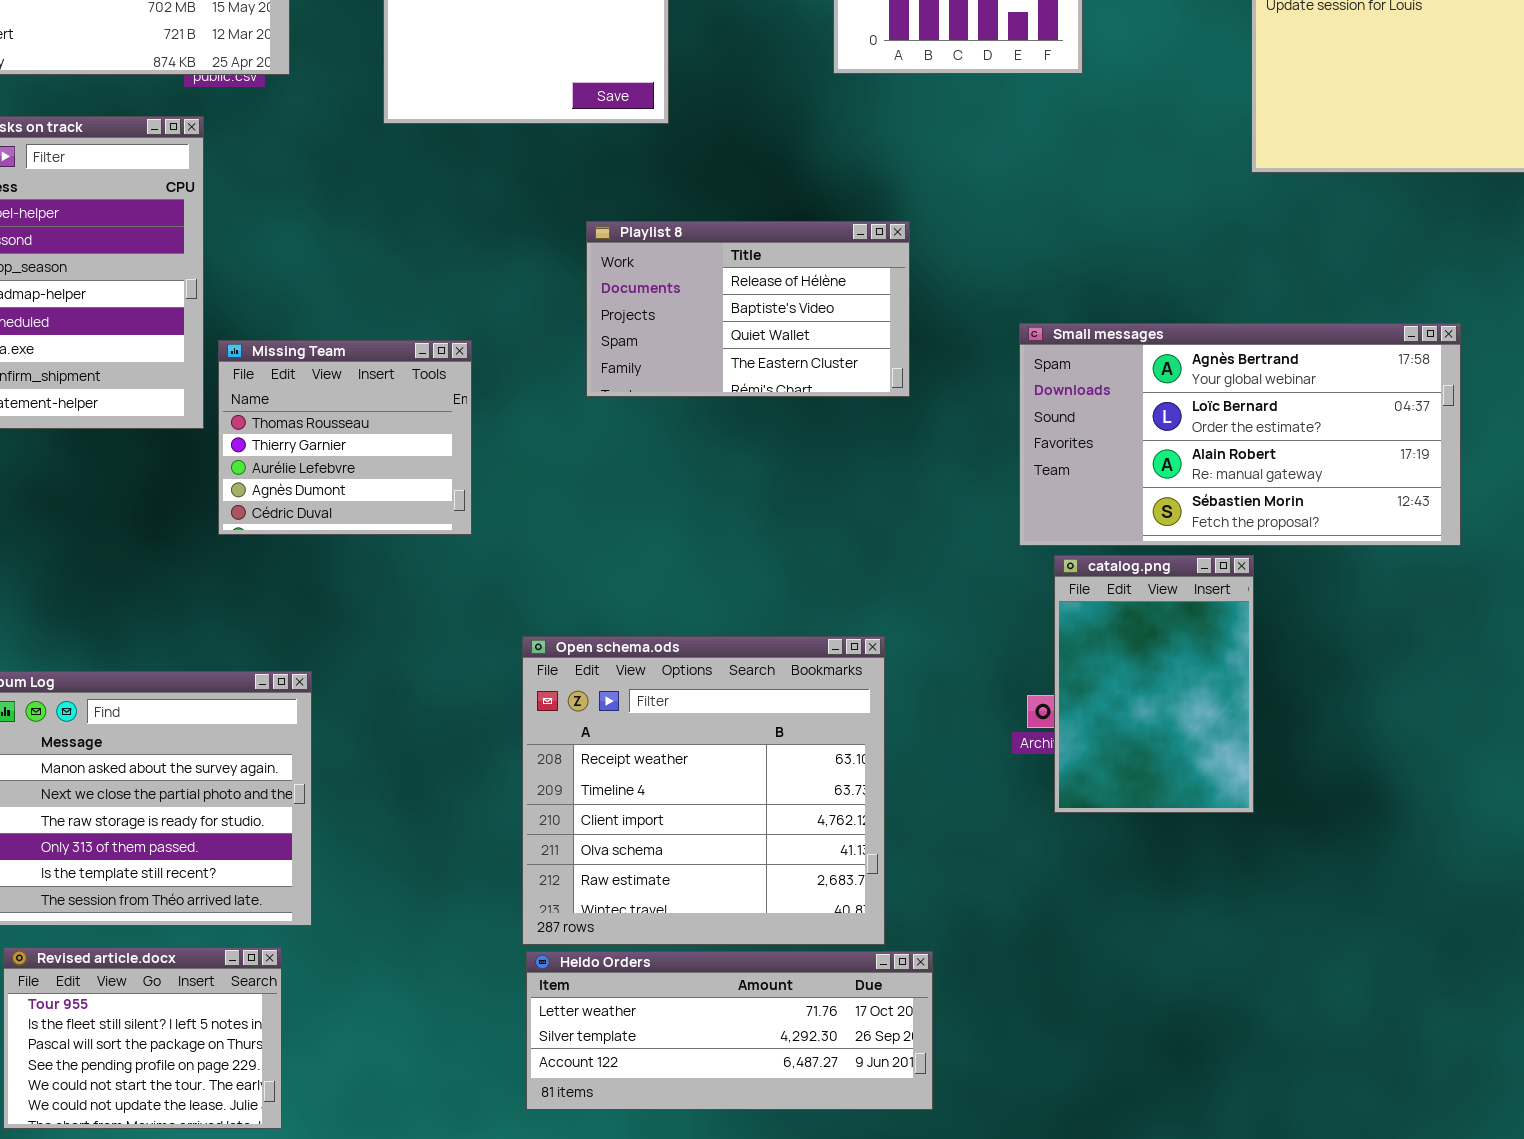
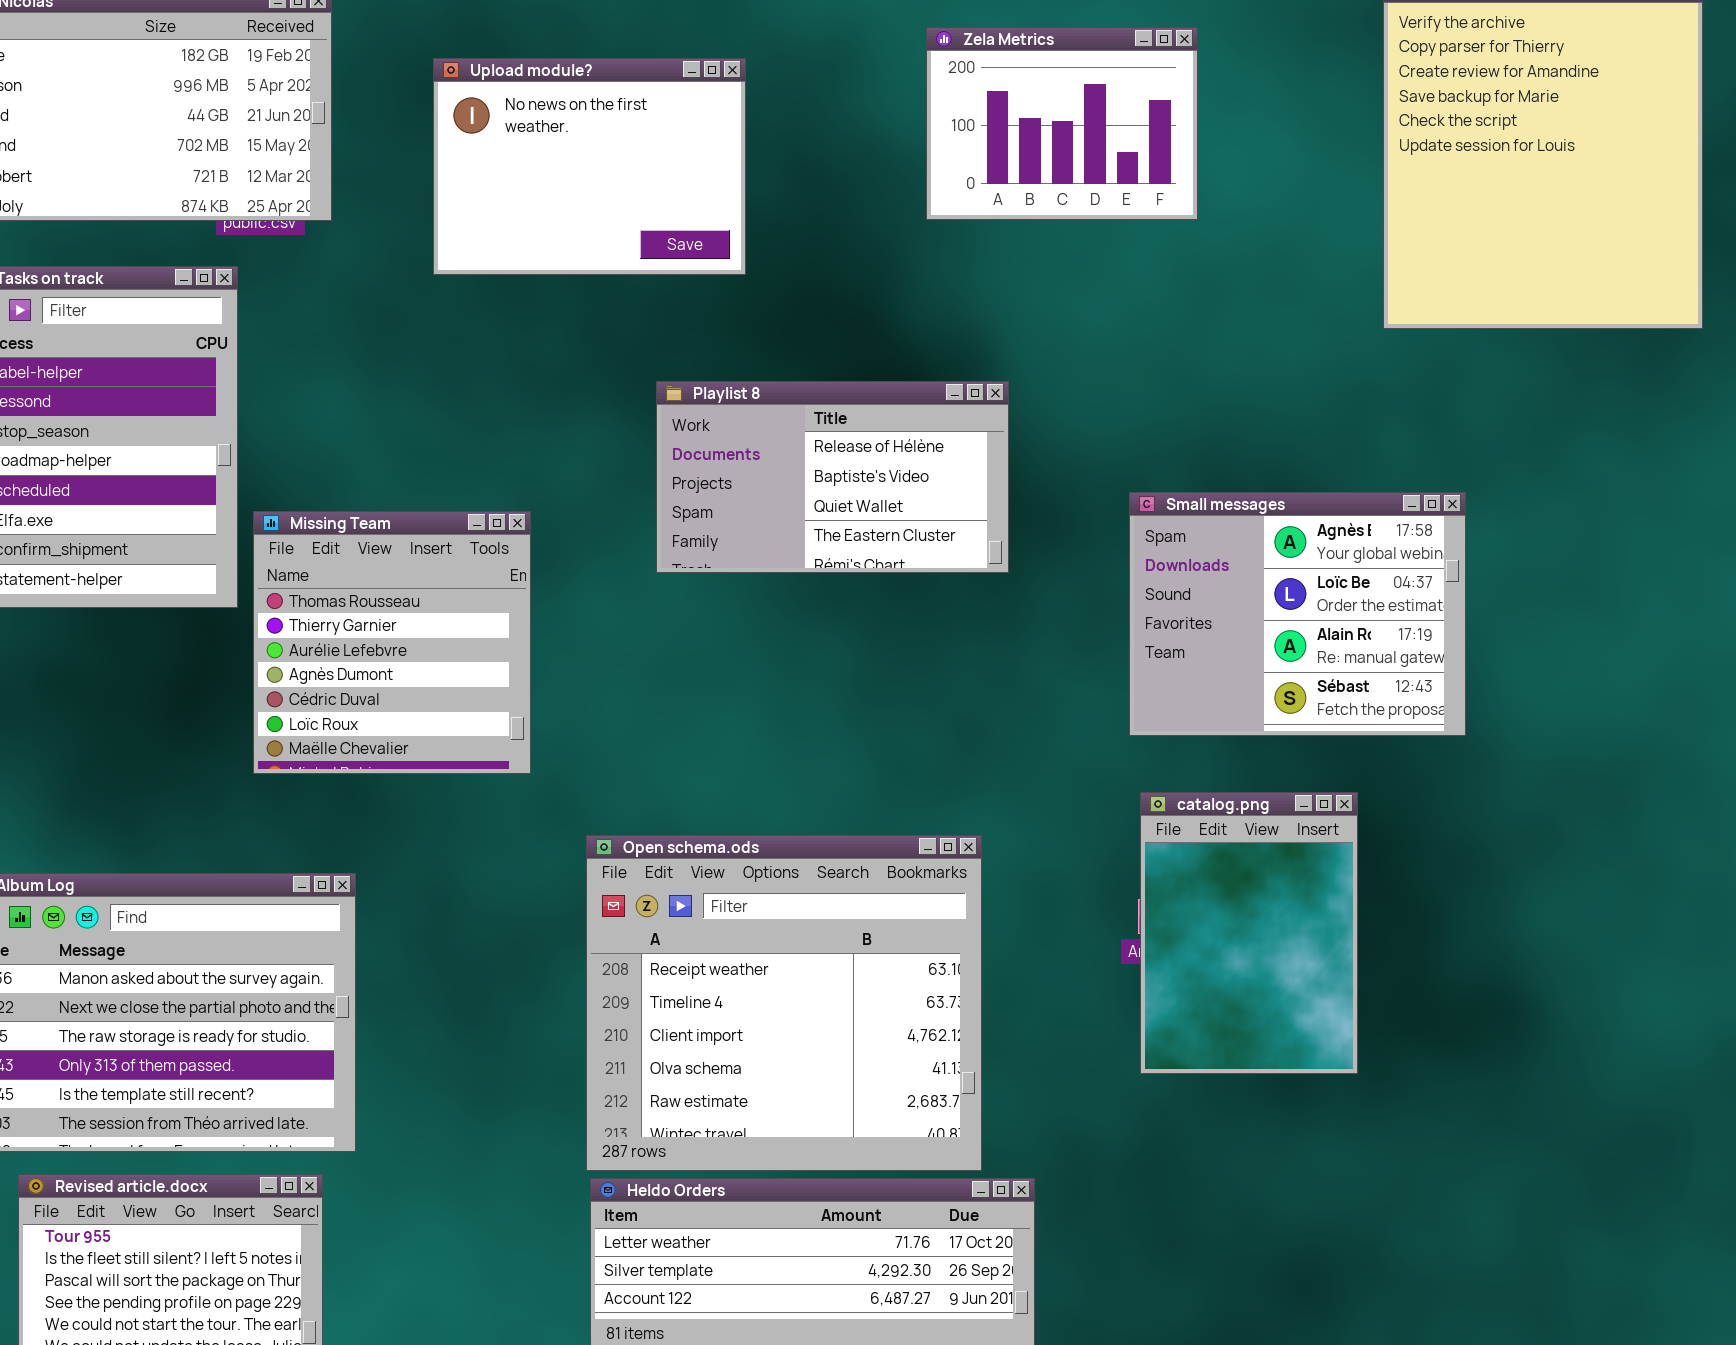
Small messages: [1019,323,1461,546] -> [1129,492,1466,736], resized
Missing Team: [218,340,472,535] -> [253,511,531,774], resized
catalog.png: [1054,555,1254,813] -> [1140,792,1358,1074], moved

